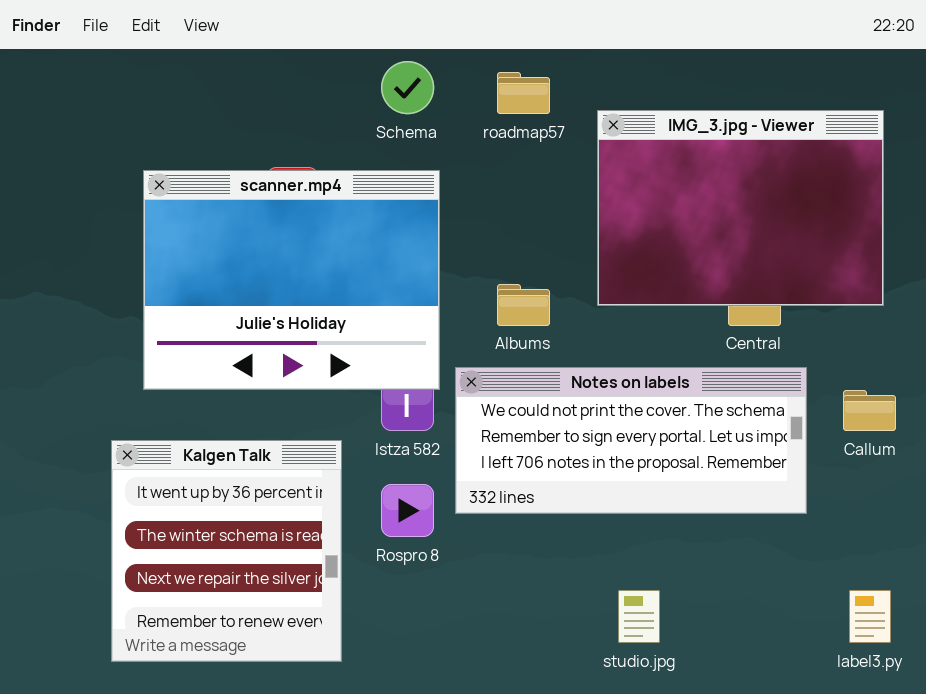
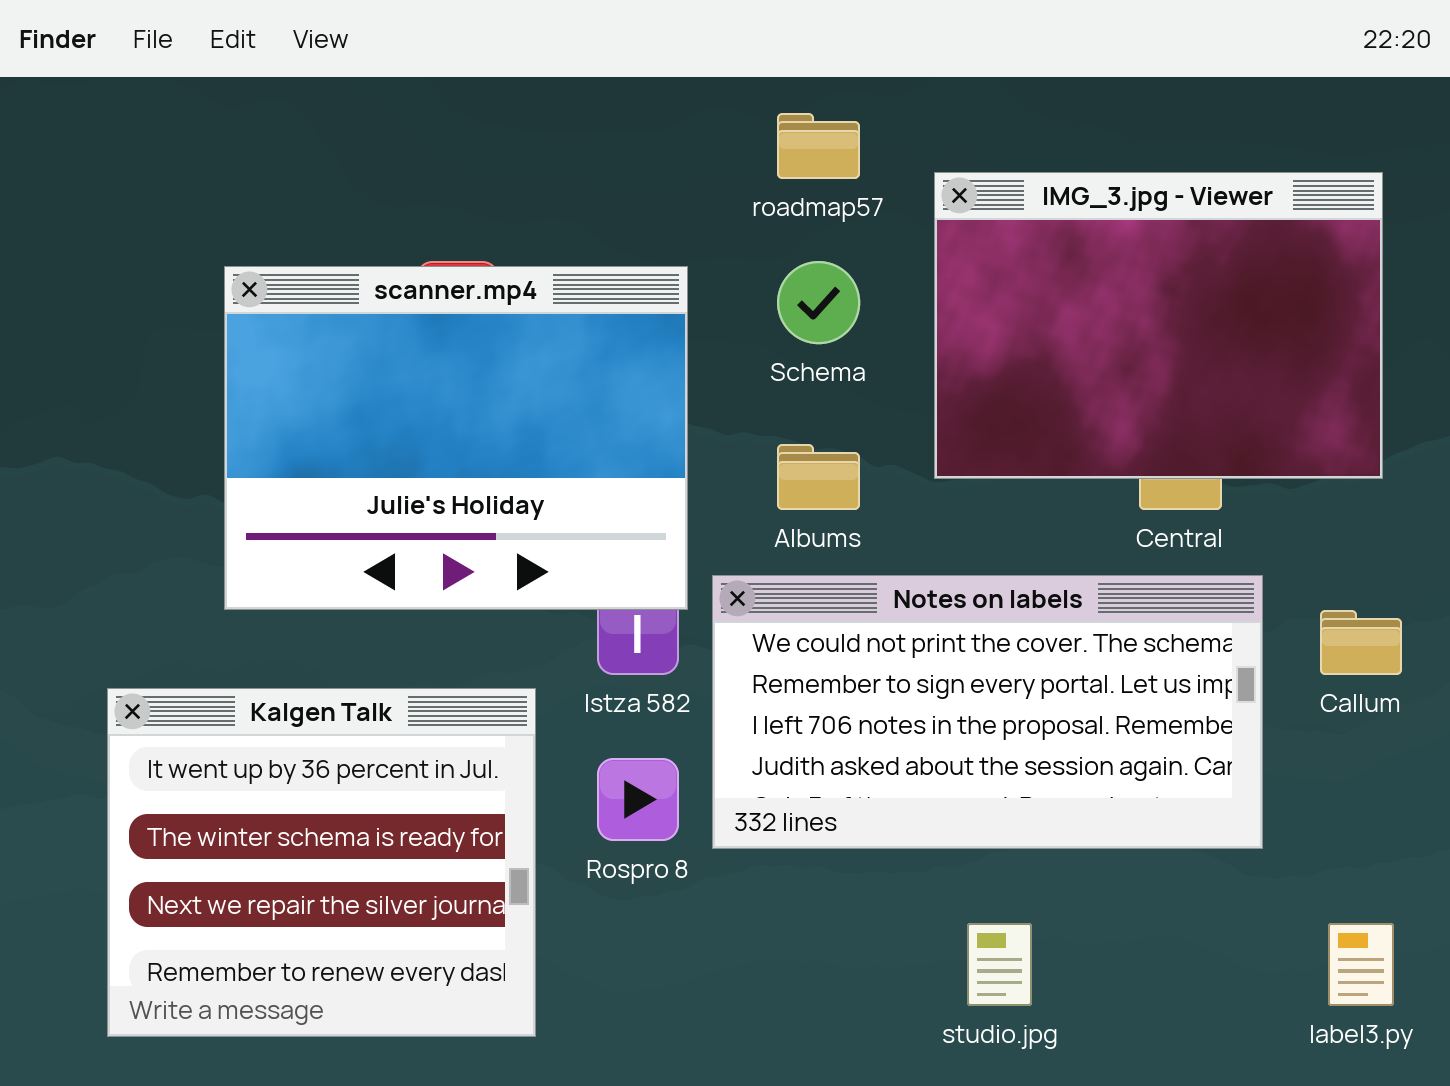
Schema: [381,61,434,114] -> [777,261,860,344], moved
Notes on labels: [455,367,807,514] -> [712,575,1263,849], resized
Kalgen Talk: [111,440,342,662] -> [107,688,536,1037], resized

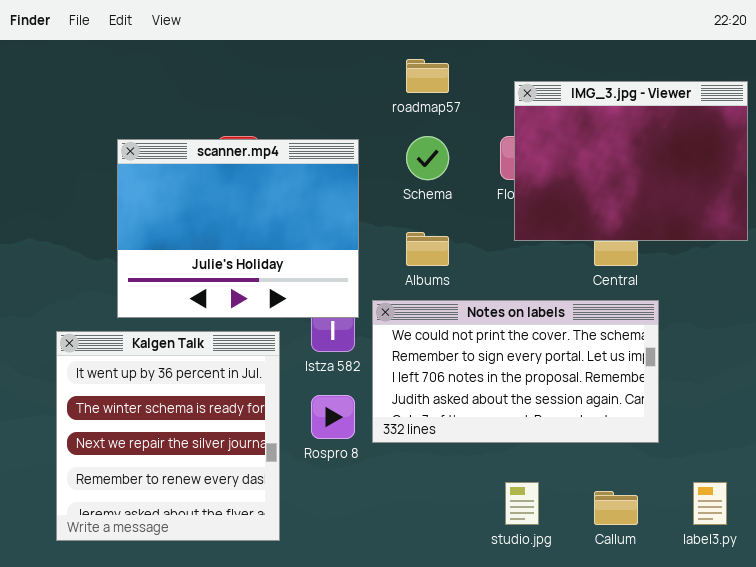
IMG_3.jpg - Viewer: [934,172,1383,479] -> [514,81,748,241], moved
Callum: [1320,610,1402,675] -> [594,491,638,525], moved
Kalgen Talk: [107,688,536,1037] -> [56,331,280,541], resized

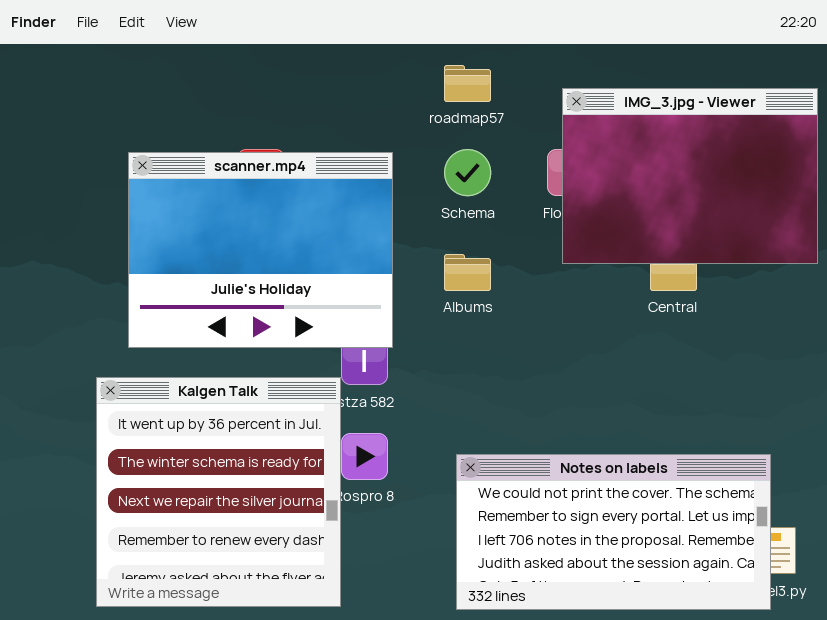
Notes on labels: [372,300,659,443] -> [456,454,771,610], moved
Kalgen Talk: [56,331,280,541] -> [96,377,341,607], moved

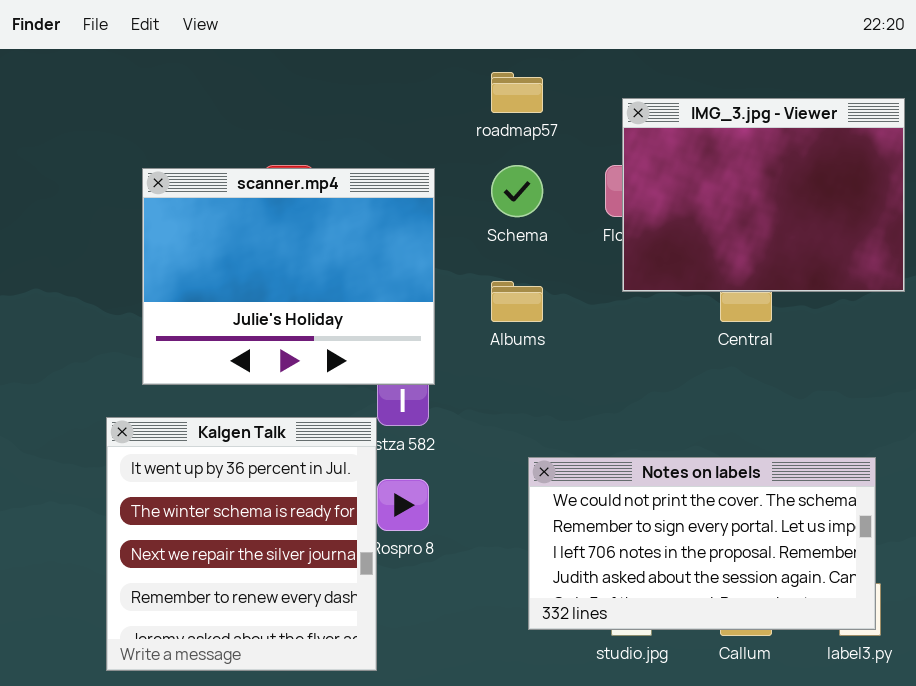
Notes on labels: [456,454,771,610] -> [528,457,876,630], moved

